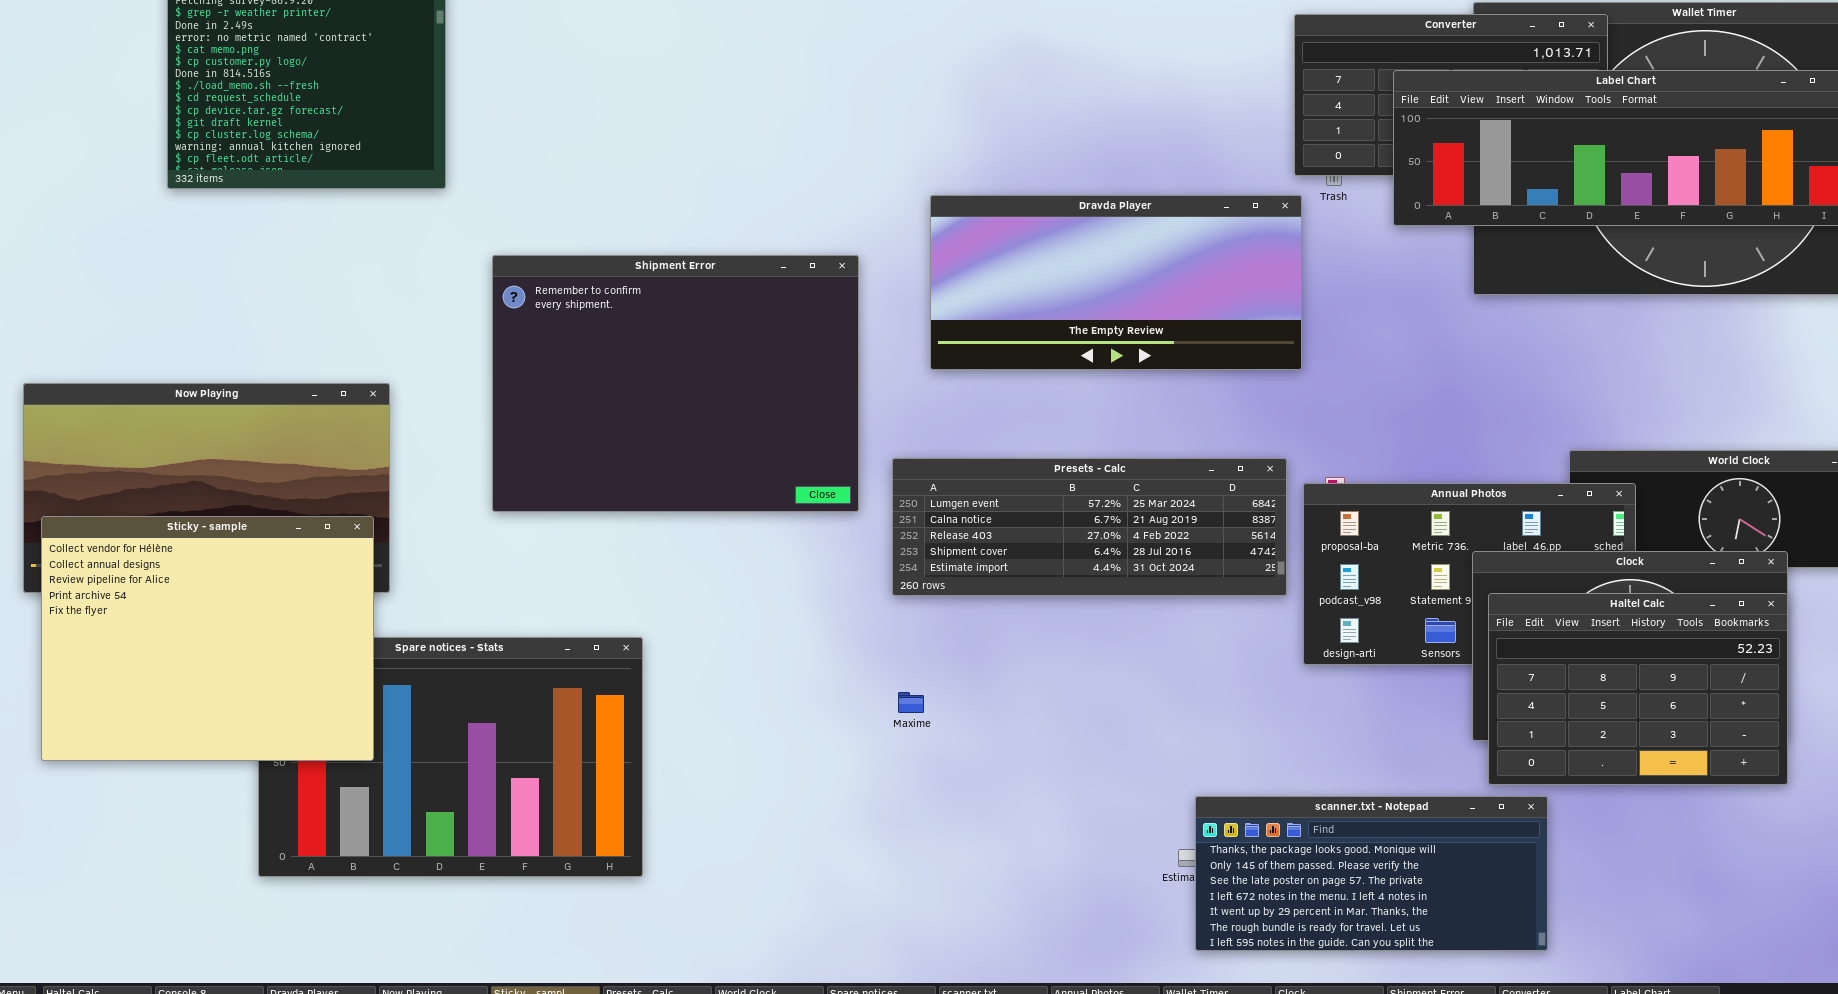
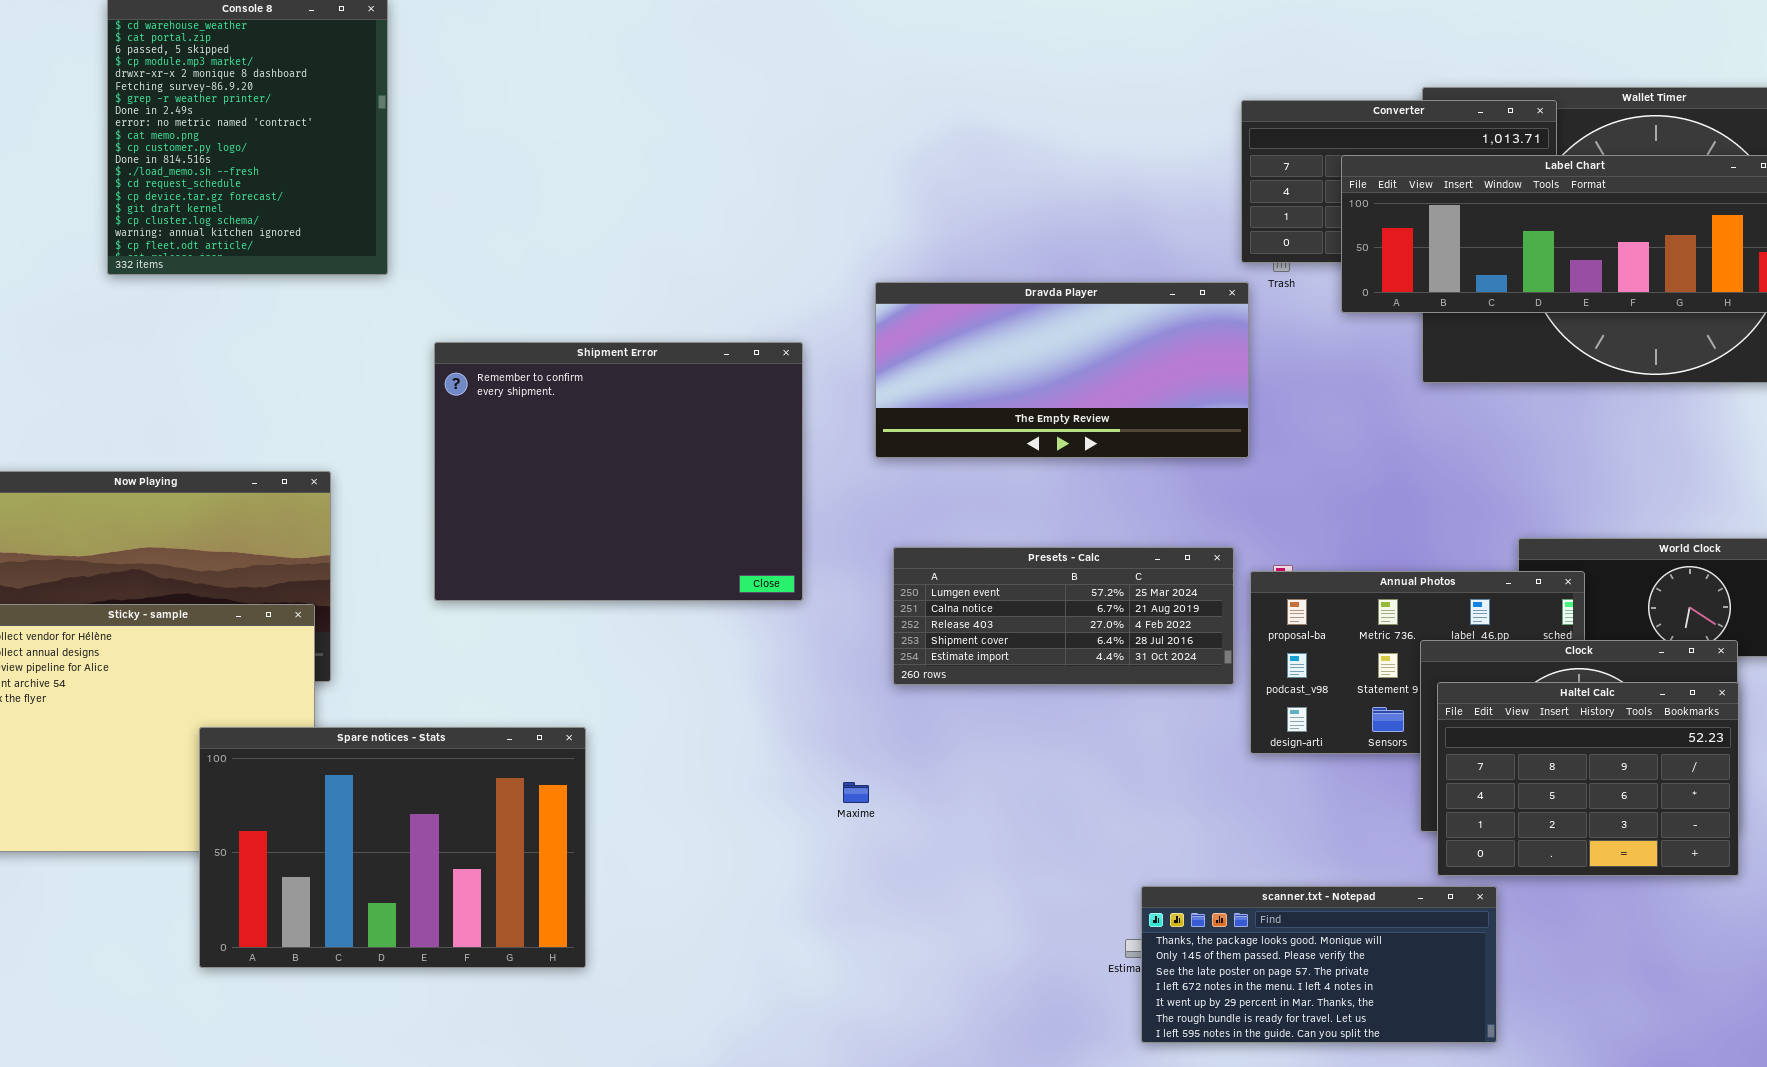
Presets - Calc: [892,458,1287,596] -> [893,547,1234,685], resized
Spare notices - Stats: [258,637,643,877] -> [199,727,586,968], raised

